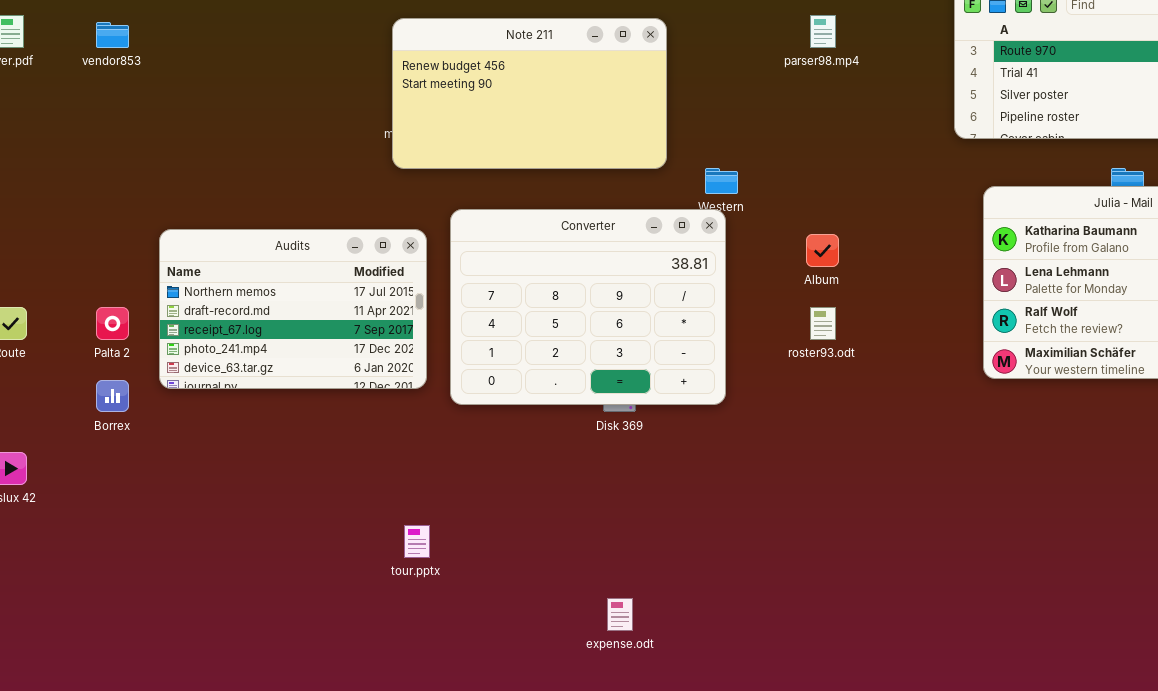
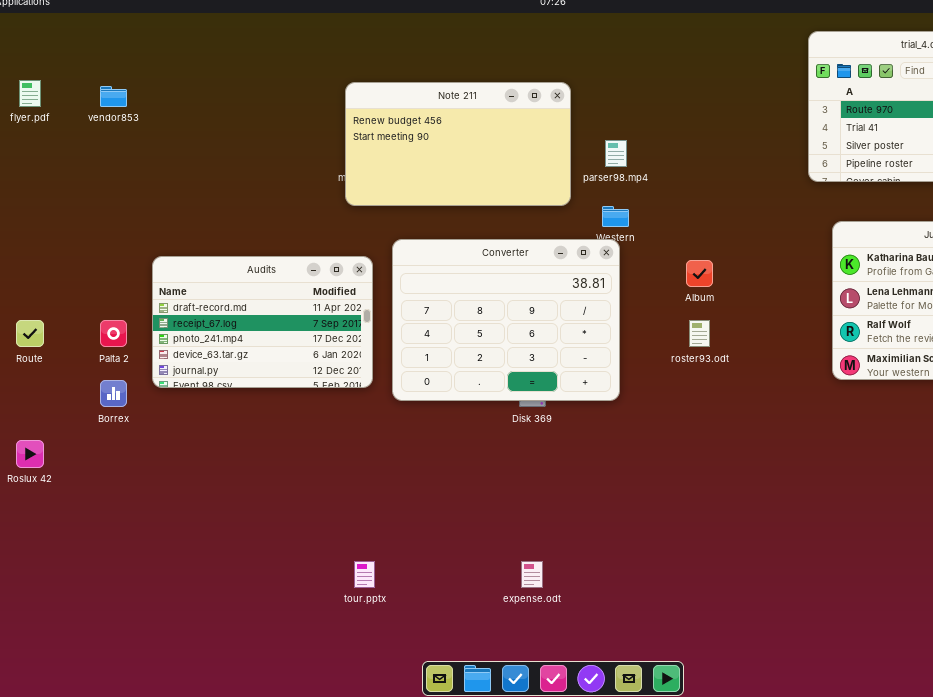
parser98.mp4: [810,15,836,48] -> [605,140,627,167], moved
Audits: [159,229,427,389] -> [152,256,373,388], scrolled down 1 row
tour.pptx: [404,525,430,558] -> [354,561,375,588], moved

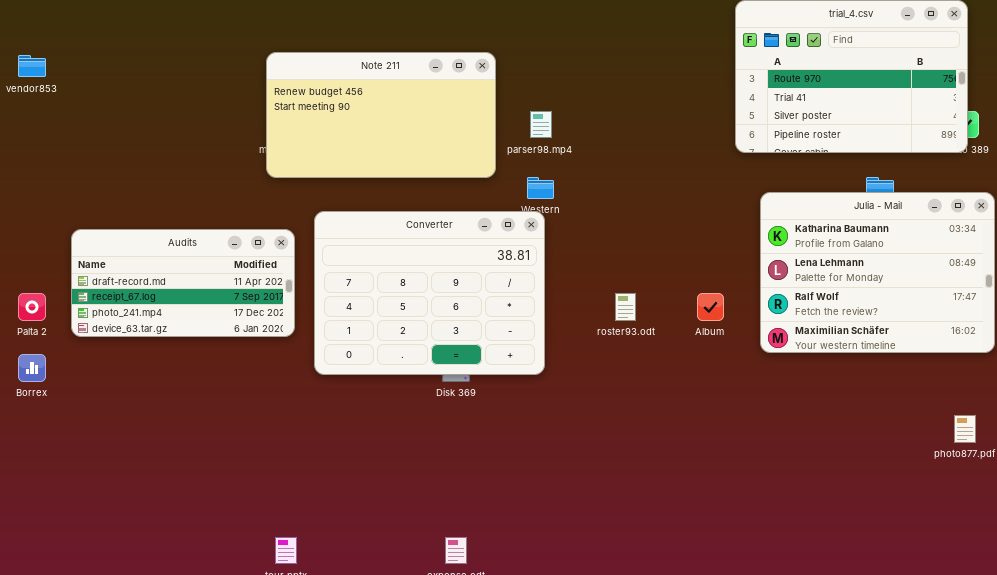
Audits: [152,256,373,388] -> [71,229,295,337], resized
Album: [686,260,713,287] -> [697,293,724,321], moved

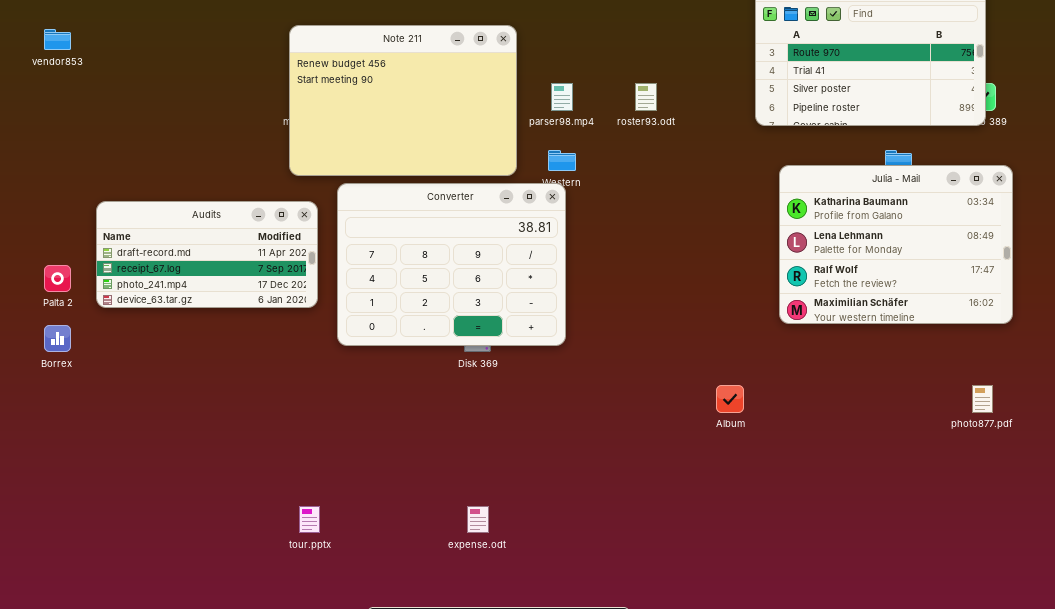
Note 211: [266,52,496,178] -> [289,25,517,176], resized
roster93.odt: [615,293,636,321] -> [635,83,657,111], moved
Album: [697,293,724,321] -> [716,385,744,413], moved

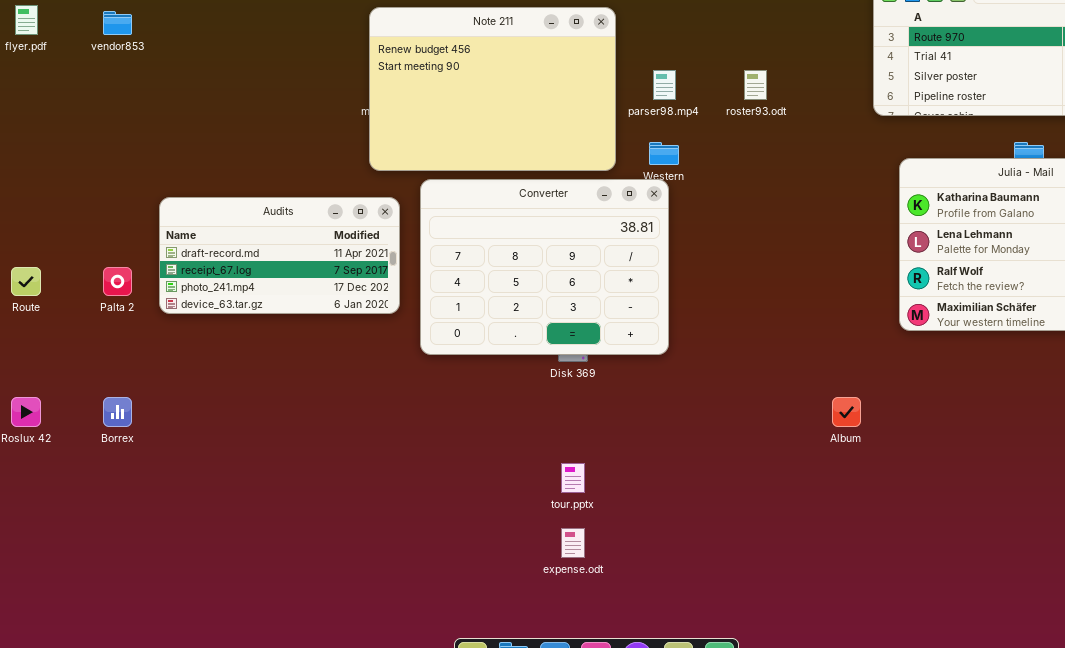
Borrex: [44,325,71,352] -> [103,397,132,427], moved
tour.pptx: [299,506,320,533] -> [561,463,585,493], moved

